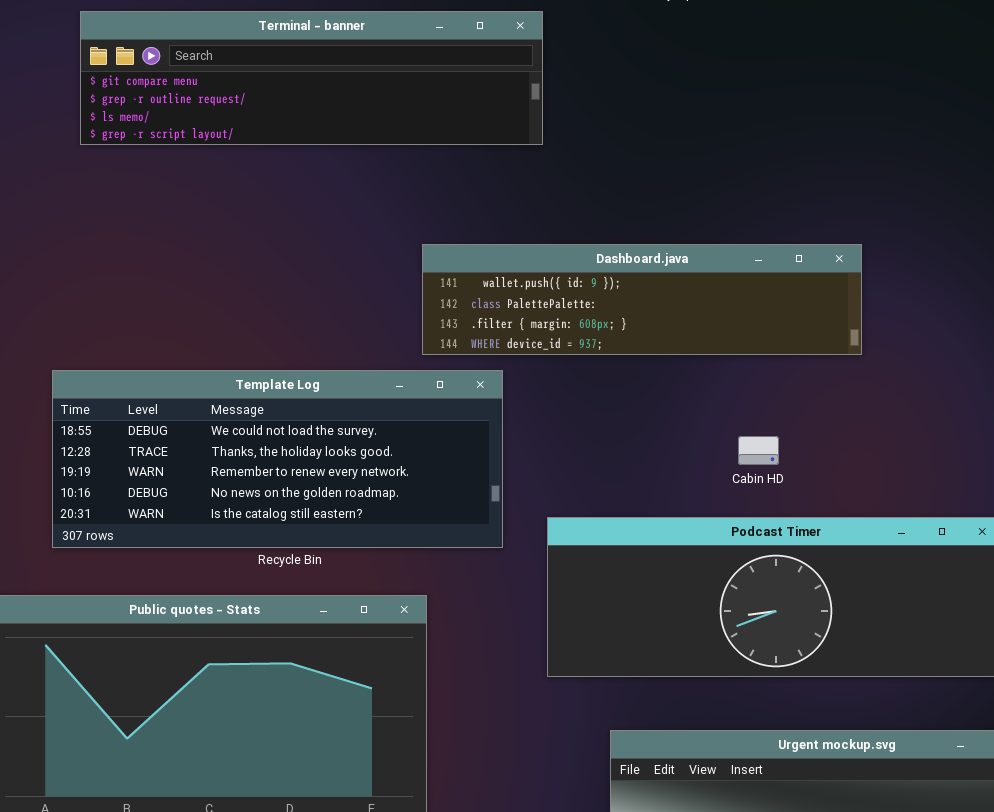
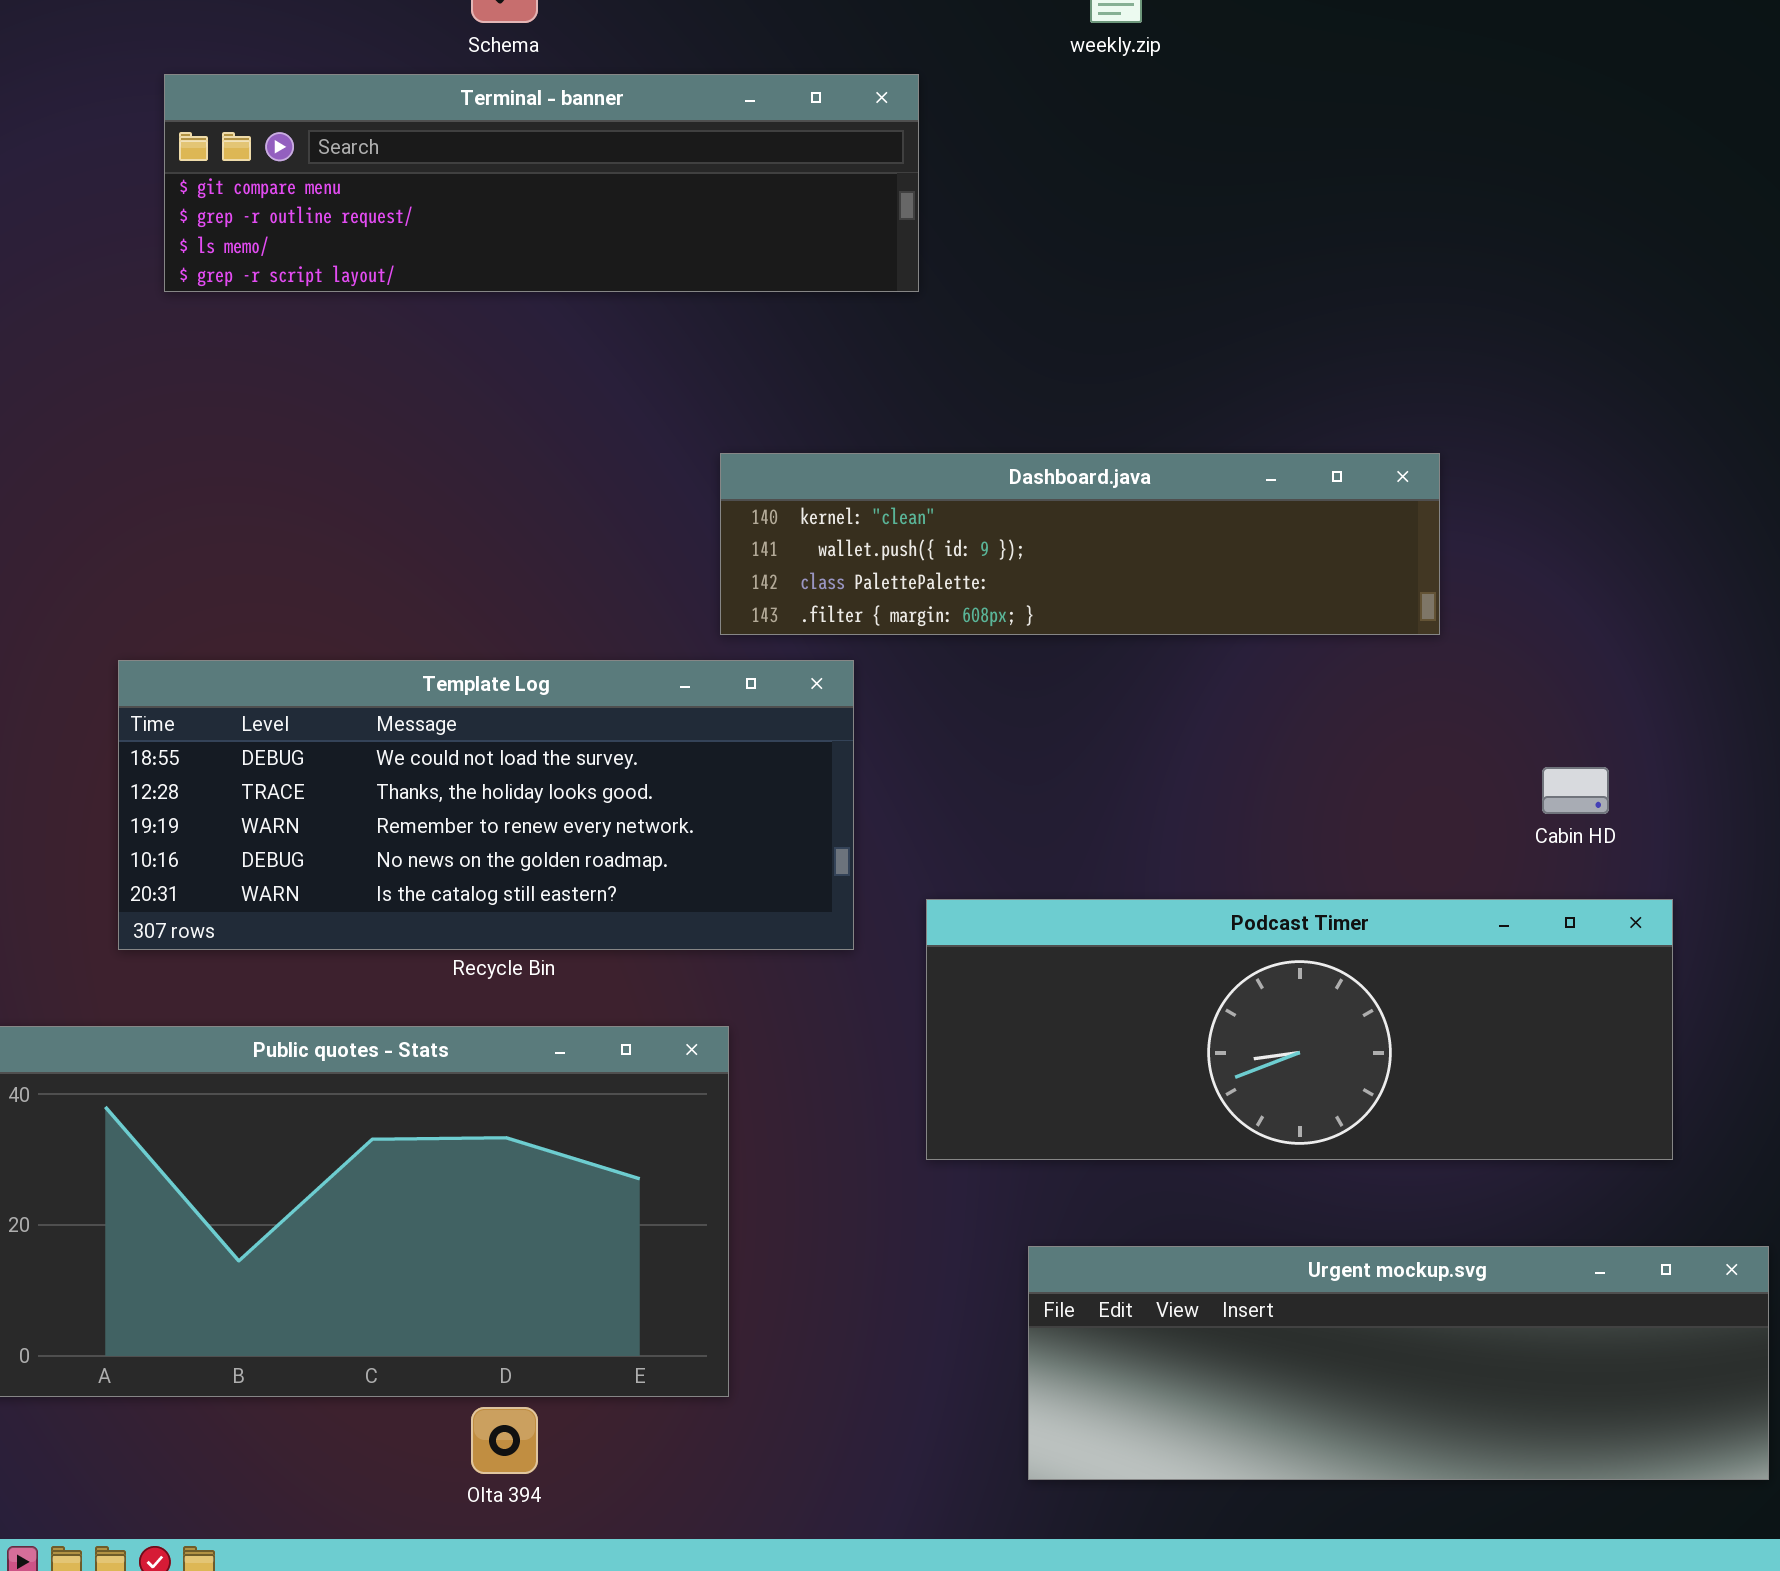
Dashboard.java: [422,244,862,355] -> [720,453,1440,635], scrolled up 1 row
Cabin HD: [738,436,779,465] -> [1542,767,1609,814], moved

